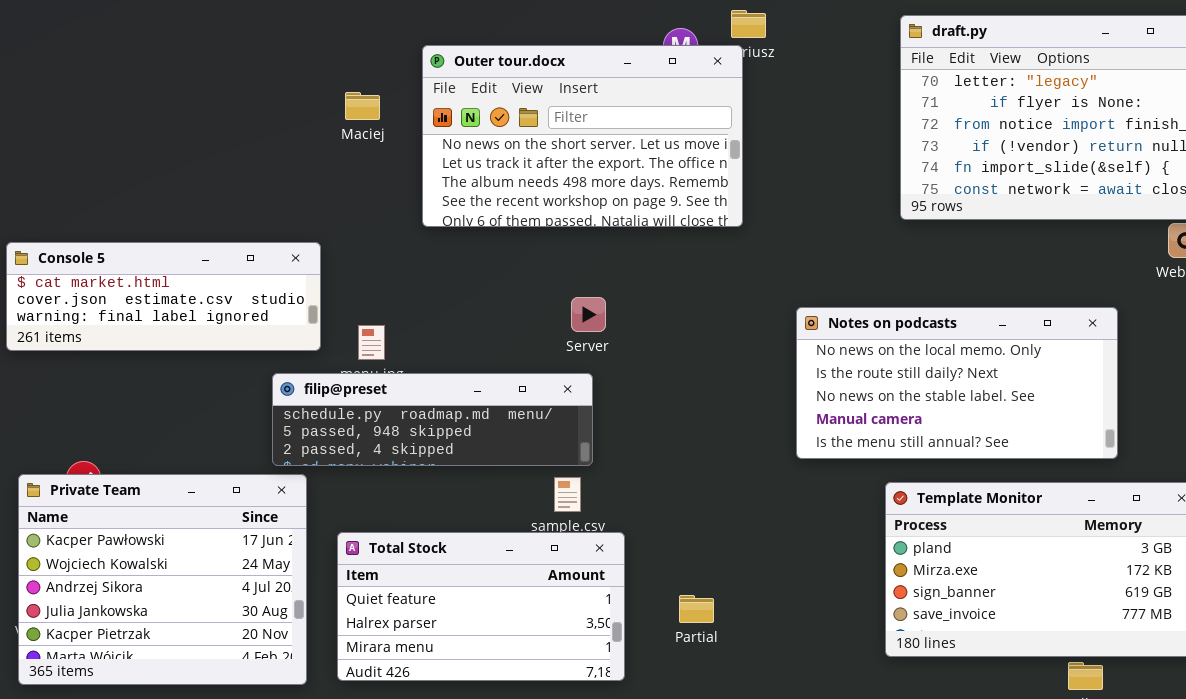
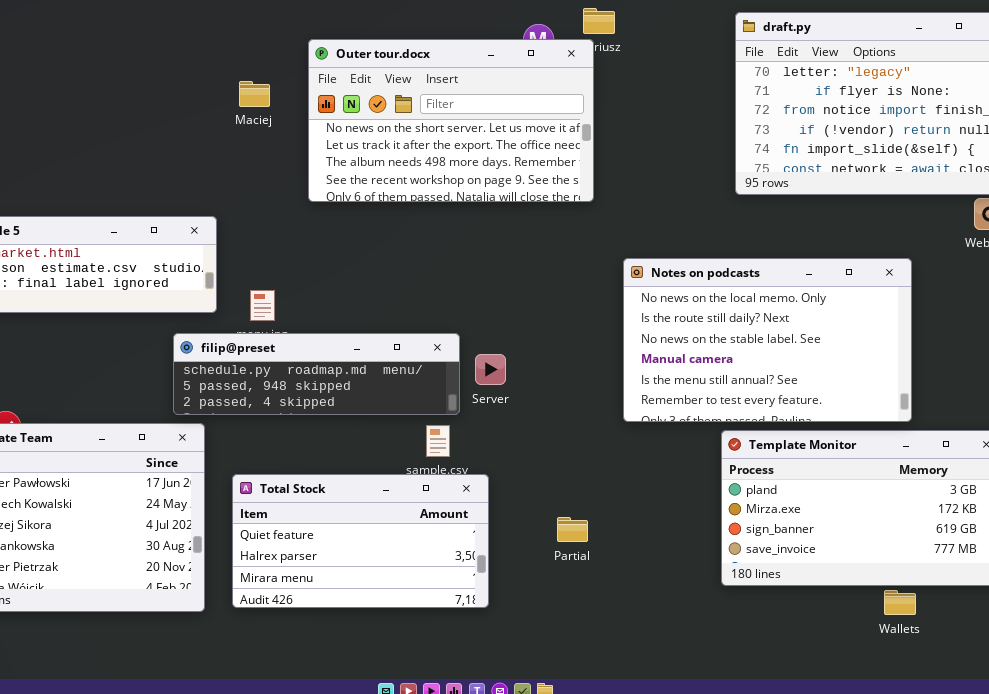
Server: [571,297,606,332] -> [475,354,506,385], moved
Notes on podcasts: [796,307,1118,459] -> [623,258,912,422], moved, resized
Partial: [679,595,714,623] -> [557,517,588,542], moved

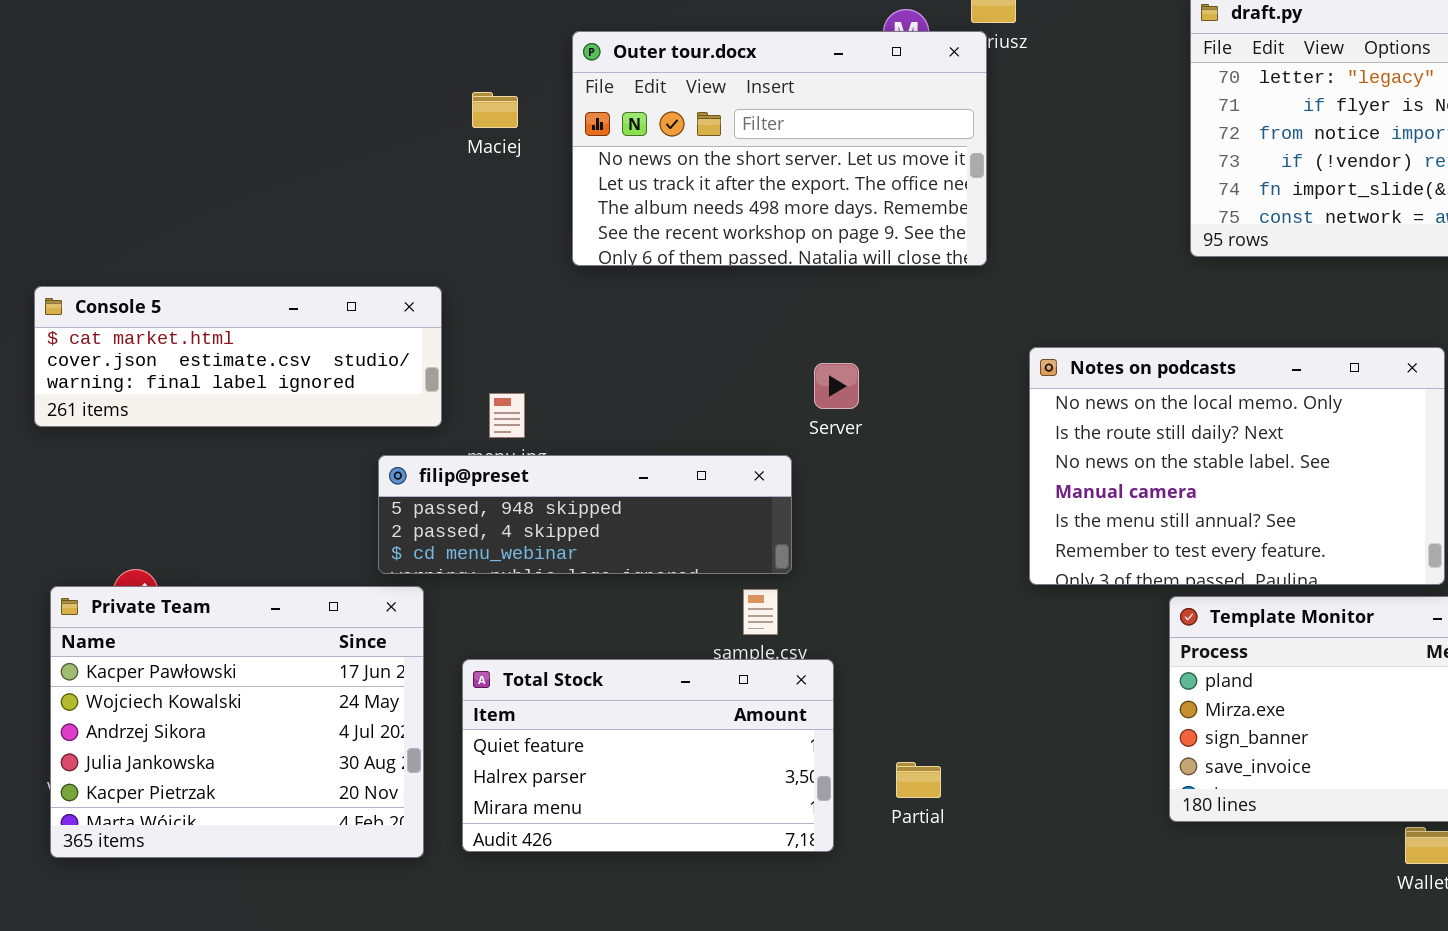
filip@preset: [173,333,460,415] -> [378,455,792,574], scrolled down 1 row
Server: [475,354,506,385] -> [814,363,859,409], moved
Partial: [557,517,588,542] -> [896,762,941,798], moved

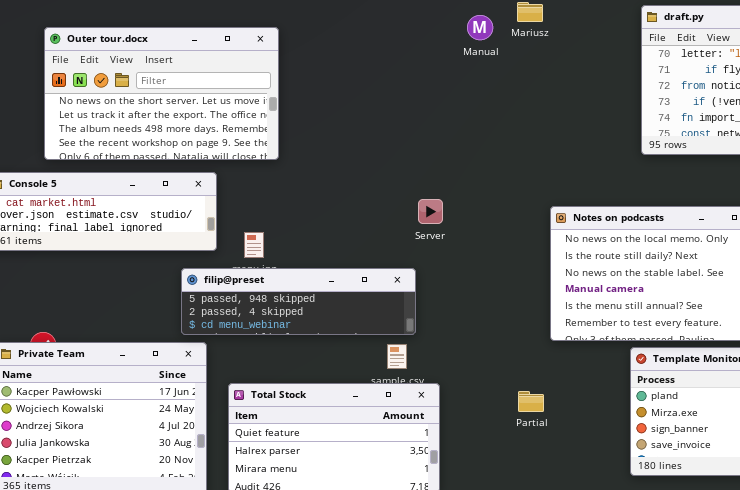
Outer tour.docx: [572,31,987,266] -> [44,27,279,160], moved
Server: [814,363,859,409] -> [418,199,443,224], moved
Partial: [896,762,941,798] -> [518,391,544,412], moved

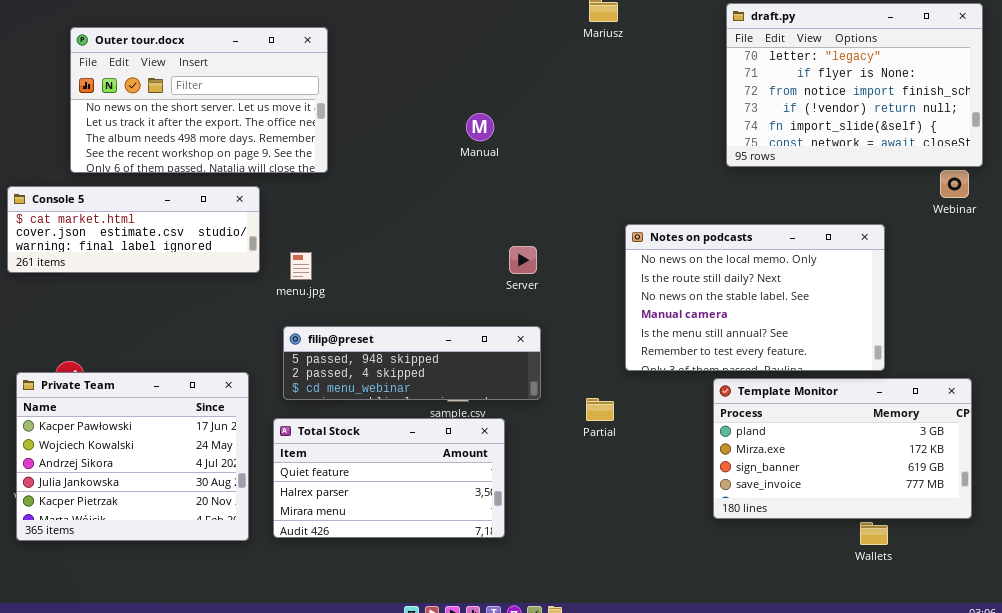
Manual: [467,15,493,40] -> [466,113,494,141], moved
Server: [418,199,443,224] -> [509,246,537,274], moved
filip@preset: [181,268,416,335] -> [283,326,541,400], moved
Partial: [518,391,544,412] -> [586,398,614,421], moved

